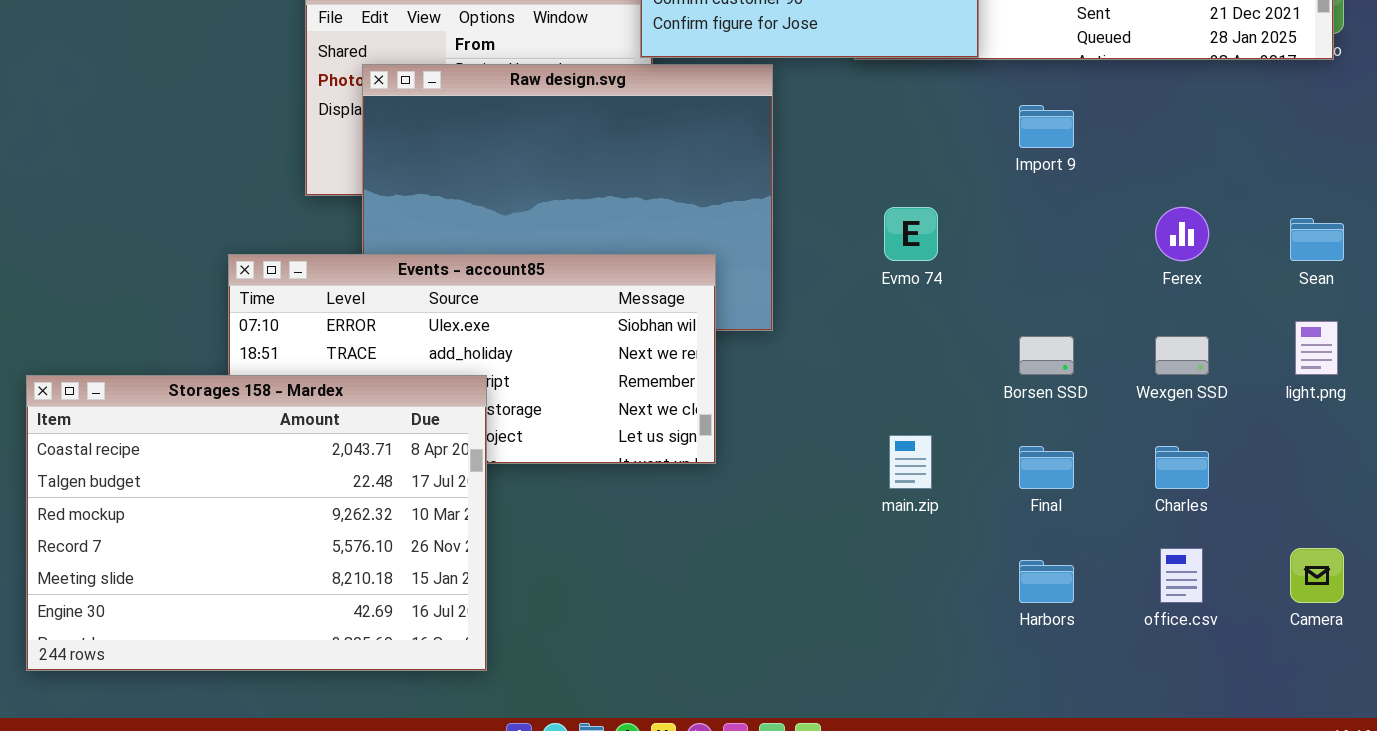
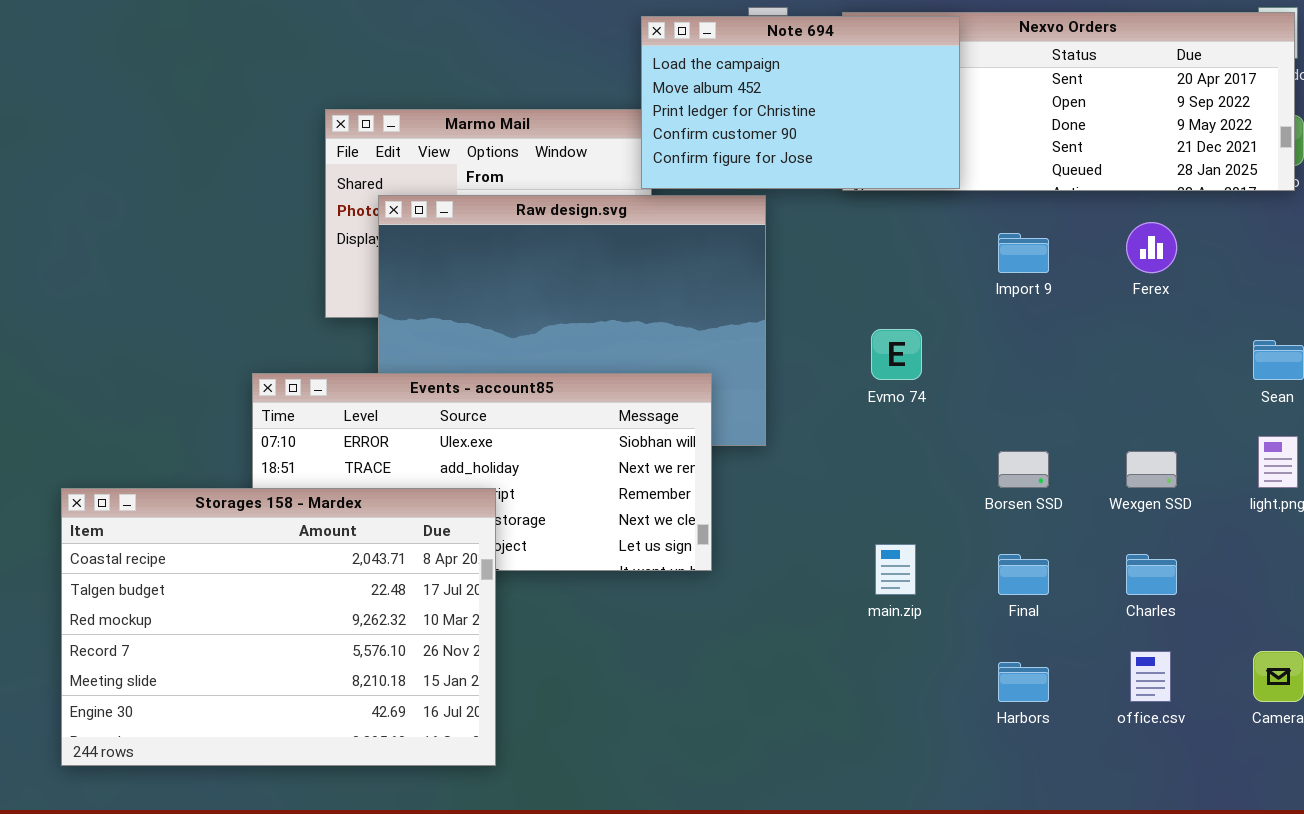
Ferex: [1155,207,1209,261] -> [1126,222,1177,273], moved

